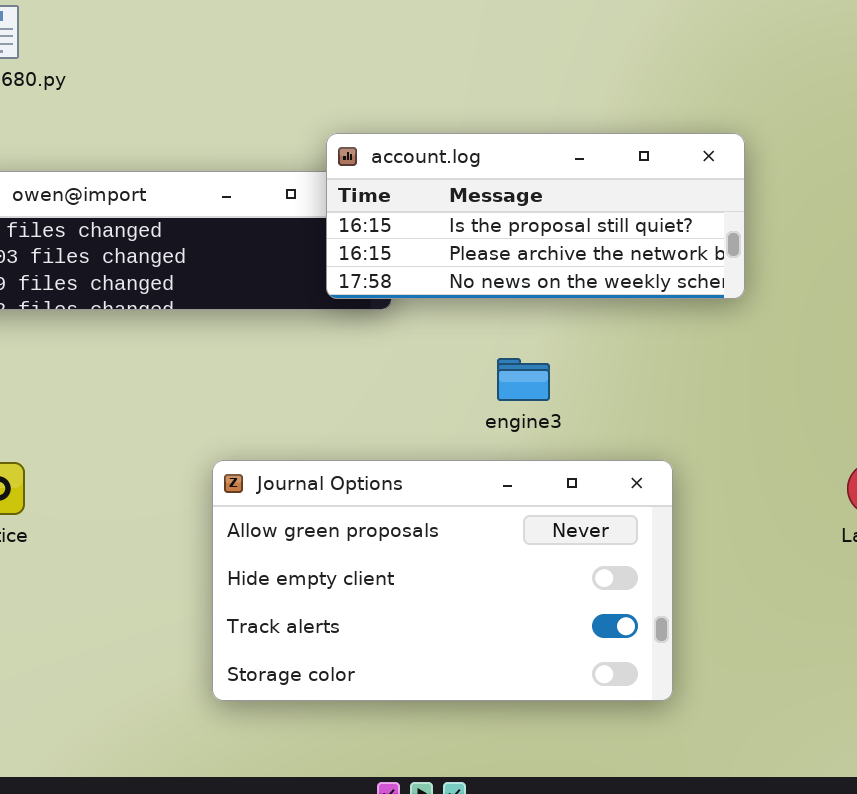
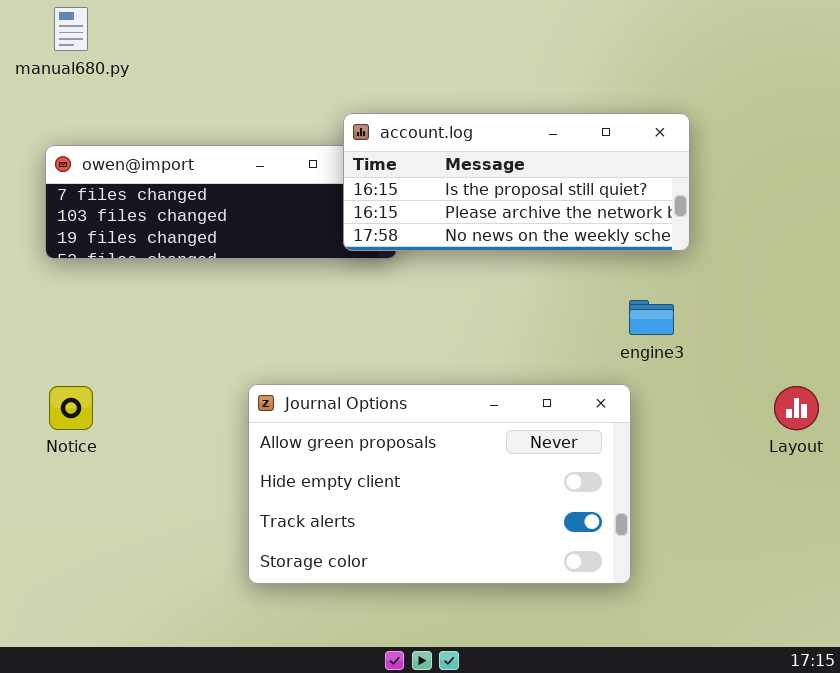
engine3: [497,358,550,401] -> [629,300,674,335], moved

